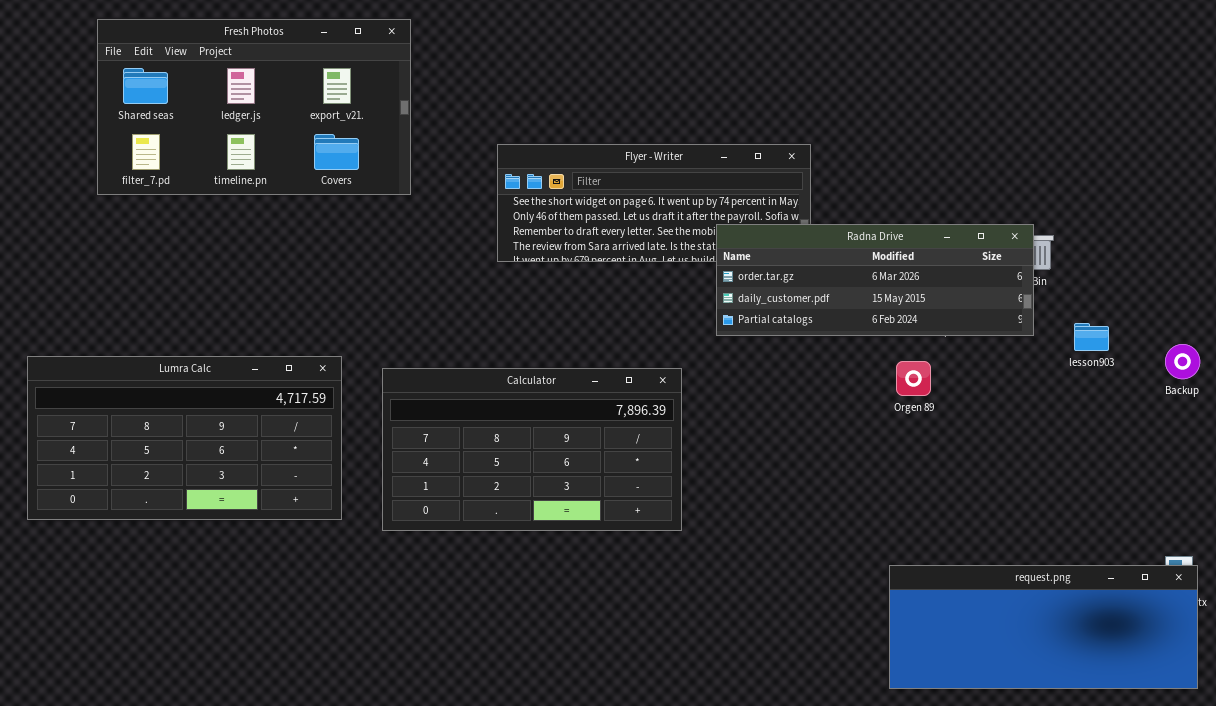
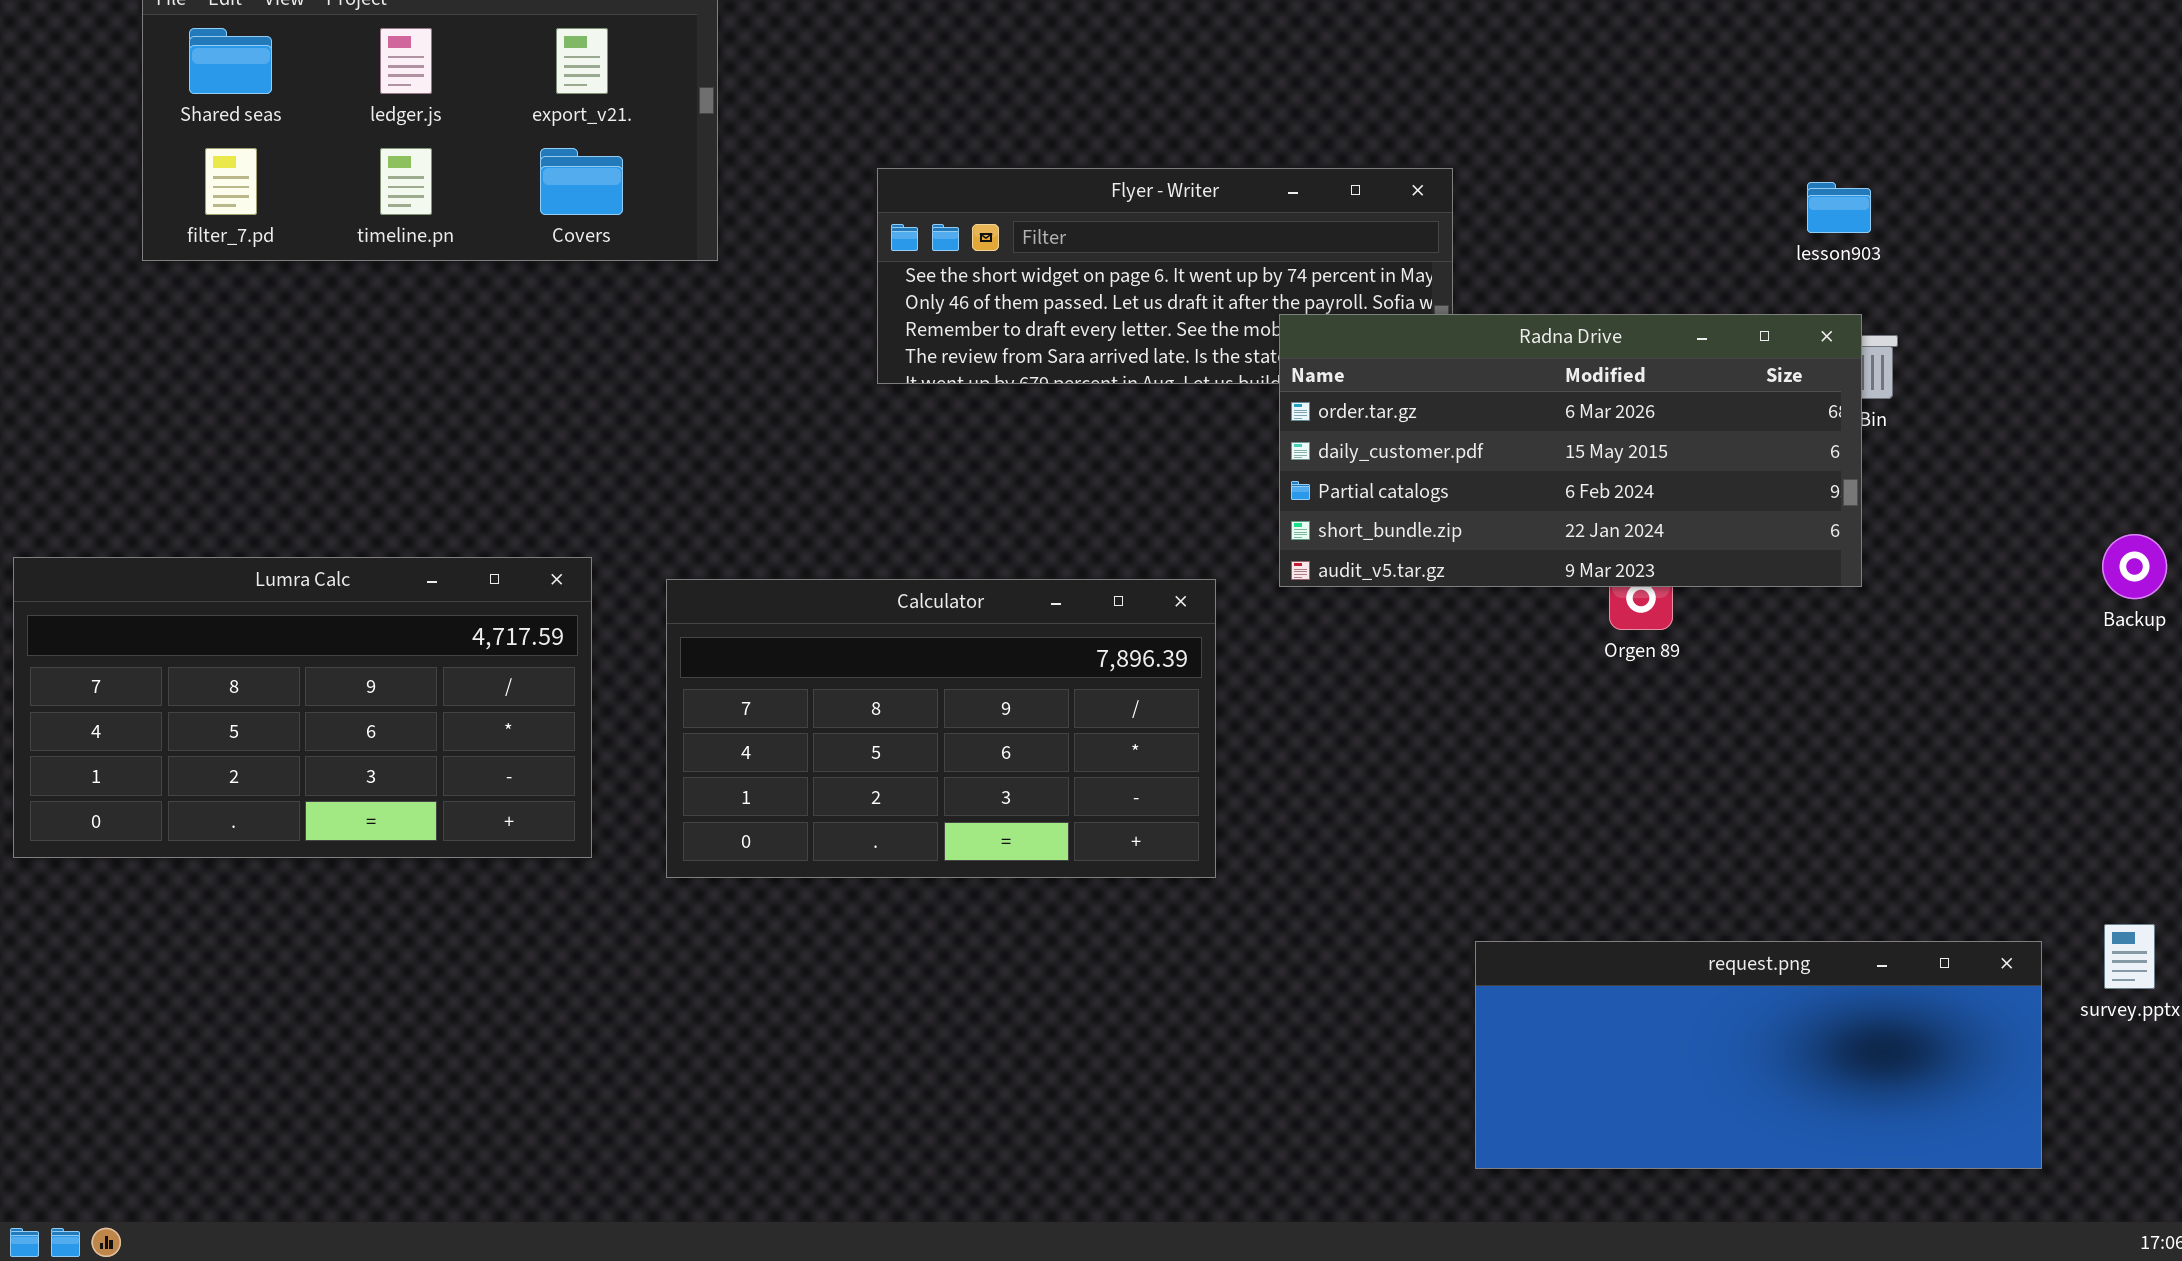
Radna Drive: [716,224,1034,336] -> [1279,314,1862,587], resized
lesson903: [1074,323,1109,351] -> [1807,182,1871,233], moved
request.png: [889,565,1198,689] -> [1475,941,2042,1169], moved

